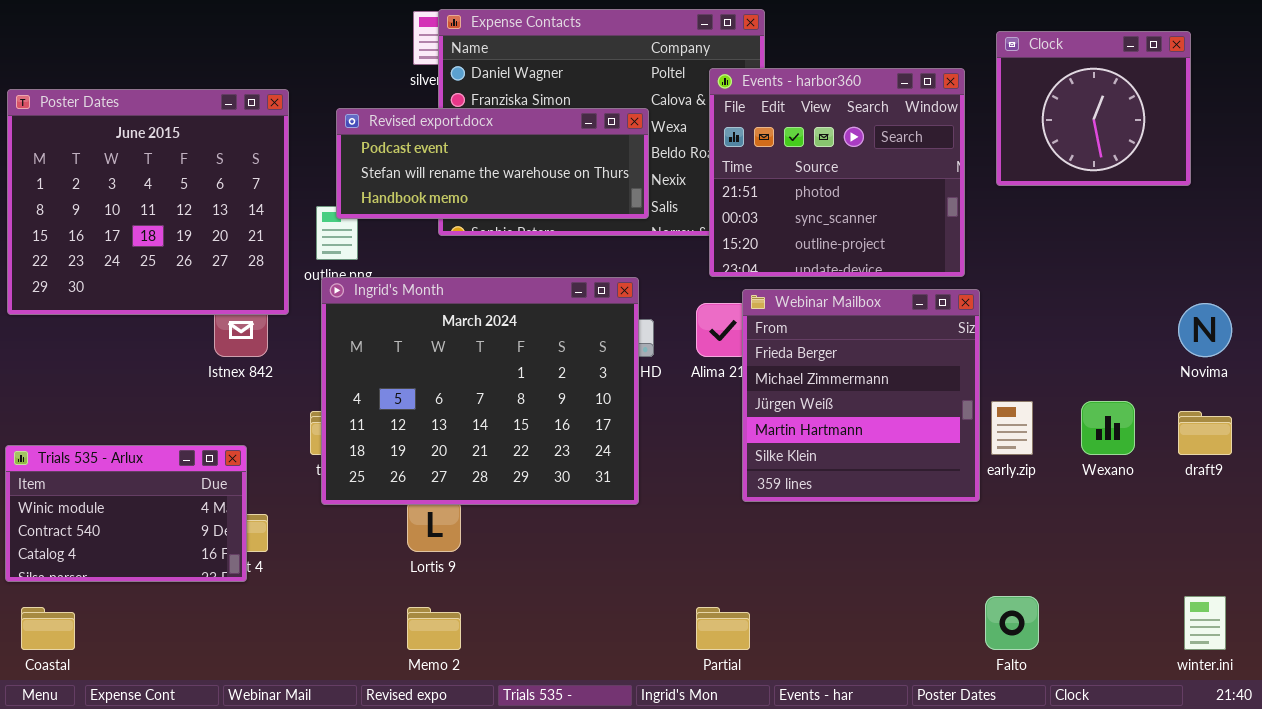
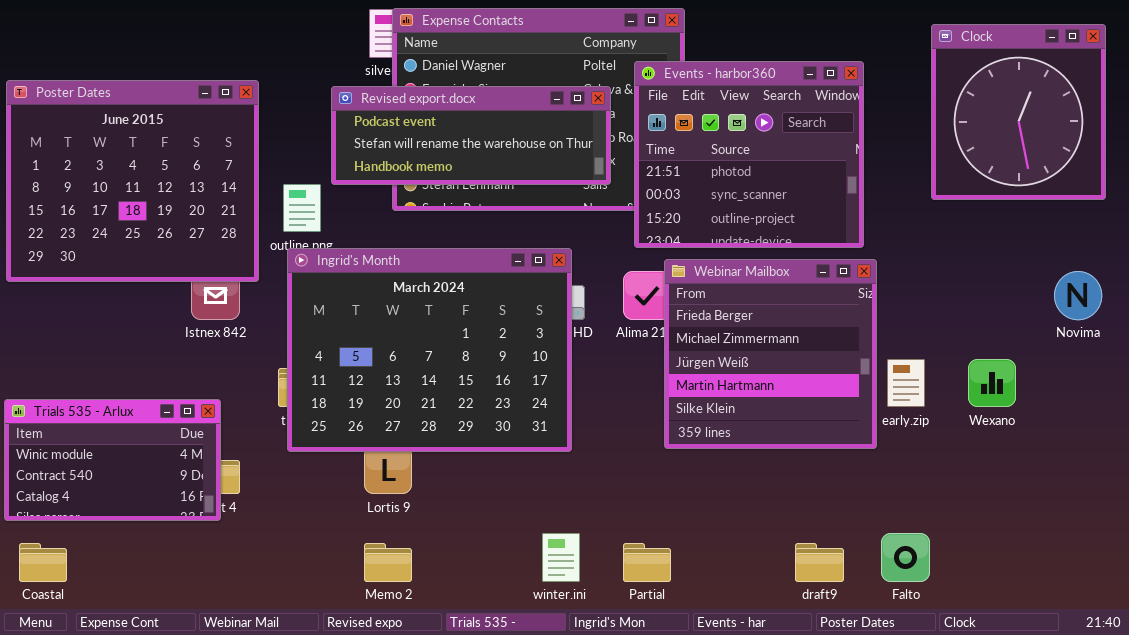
Clock: [996,31,1191,186] -> [931,24,1106,200], moved, resized
Revised export.docx: [336,108,649,219] -> [331,86,611,185], moved
draft9: [1178,411,1232,455] -> [795,543,844,582], moved
winter.ini: [1184,596,1226,650] -> [542,533,580,582], moved

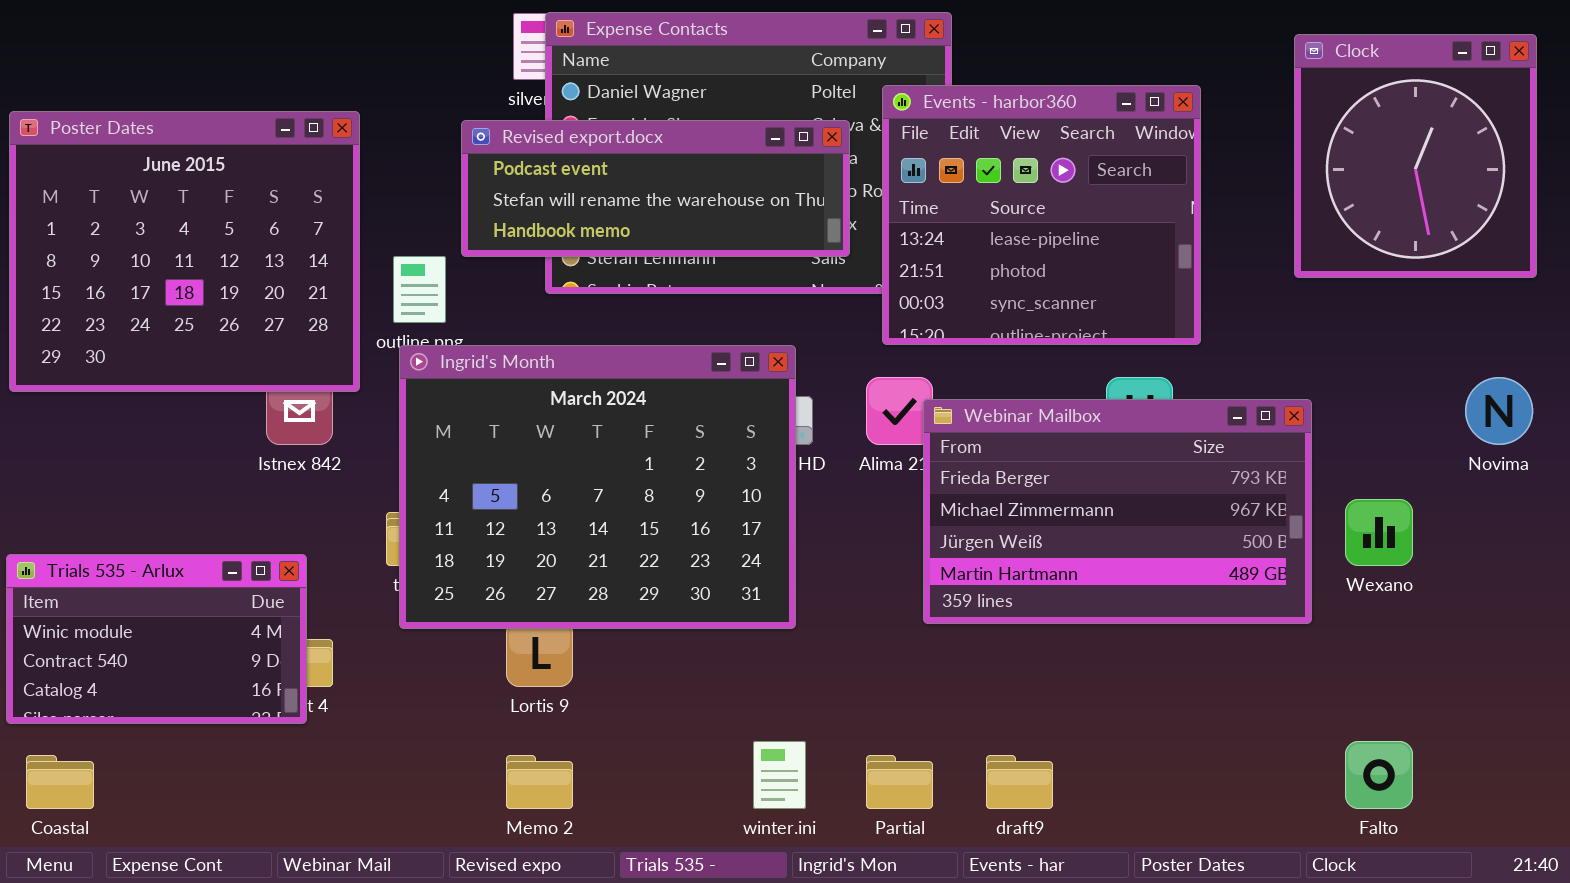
Events - harbor360: [634,61,864,248] -> [882,85,1201,345], scrolled up 1 row
Webinar Mailbox: [664,259,877,449] -> [923,399,1312,624], resized
Falto: [881,533,930,582] -> [1345,741,1413,809], moved
draft9: [795,543,844,582] -> [986,755,1053,809], moved

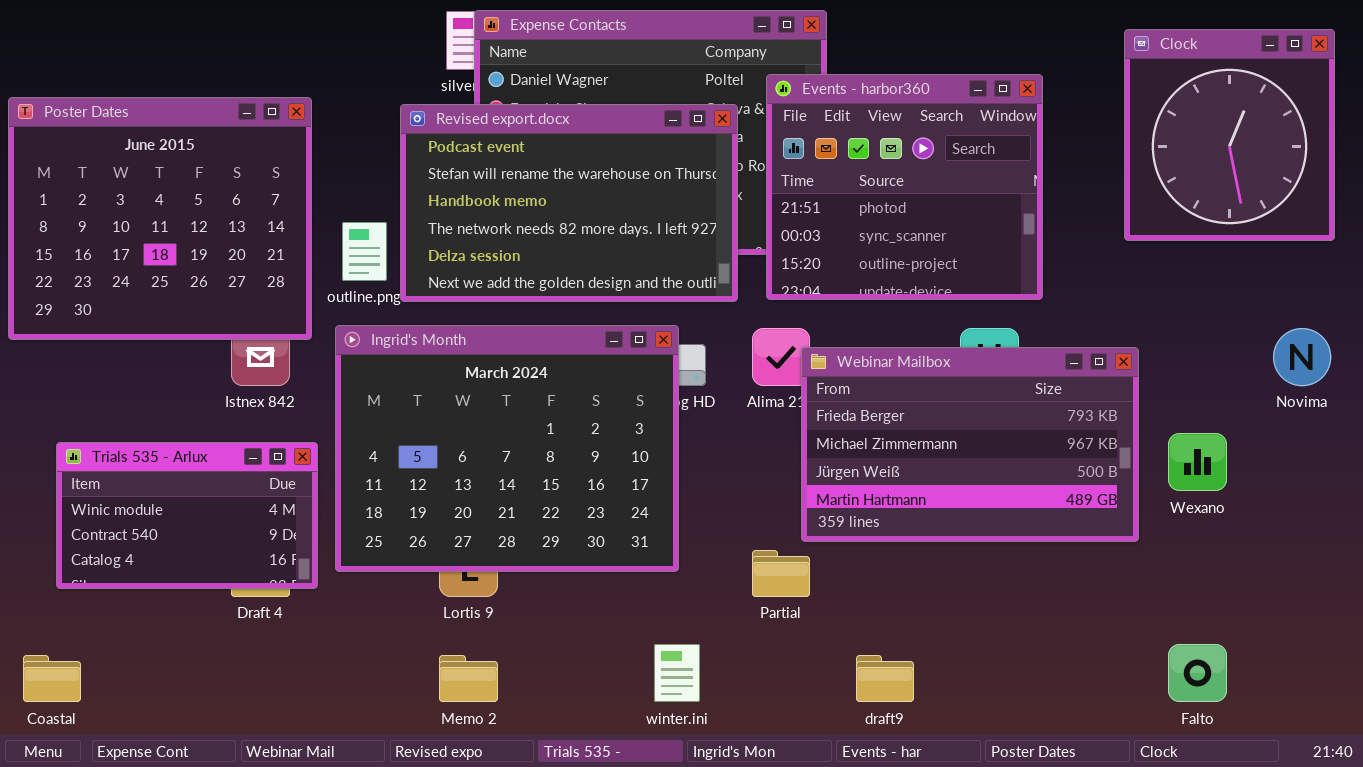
Events - harbor360: [882,85,1201,345] -> [766,74,1043,300], scrolled down 1 row
Revised export.docx: [461,120,850,257] -> [400,104,738,302], resized
Ingrid's Month: [399,345,796,629] -> [335,325,679,572], moved
Trials 535 - Arlux: [6,554,307,724] -> [56,442,318,589], moved
Partial: [866,755,933,809] -> [752,550,810,597], moved

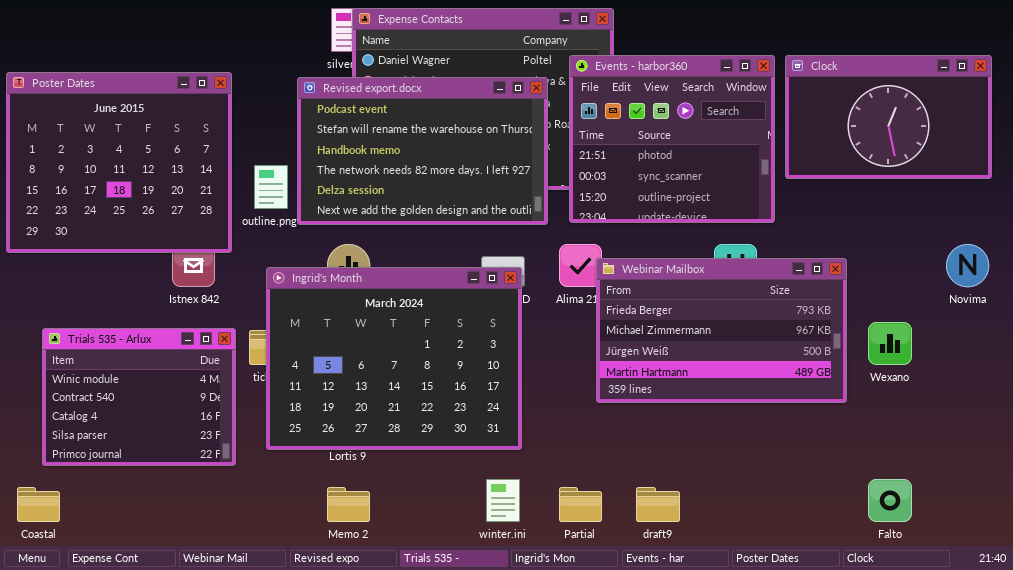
Clock: [1124,29,1335,241] -> [785,55,992,179], resized
Ingrid's Month: [335,325,679,572] -> [266,267,522,450], moved
Trials 535 - Arlux: [56,442,318,589] -> [42,328,236,466], resized
Partial: [752,550,810,597] -> [559,487,602,522], moved

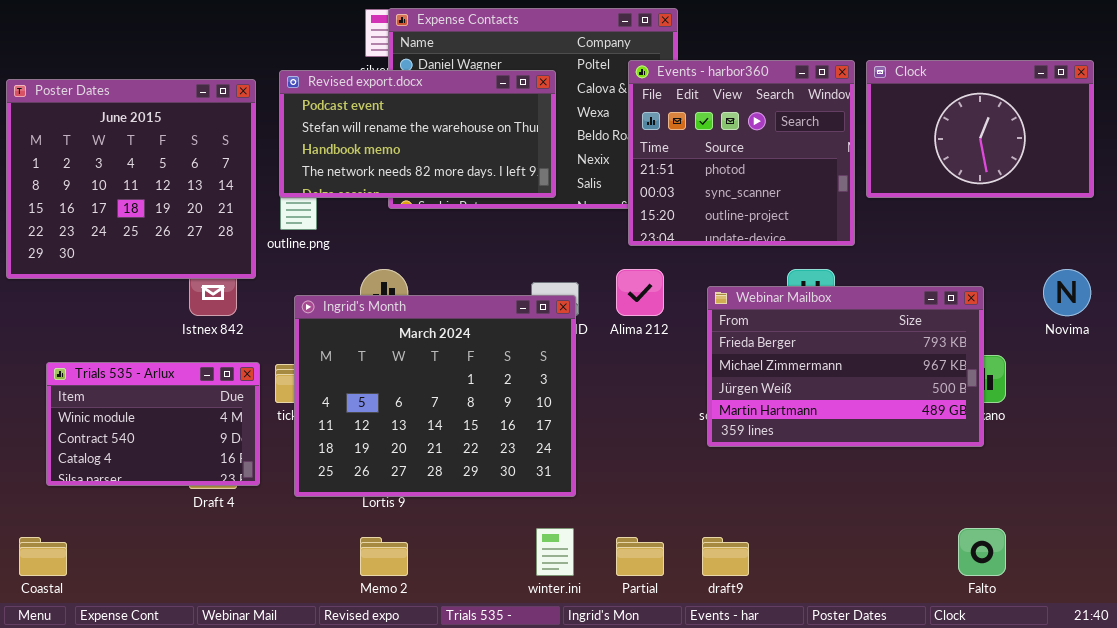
Revised export.docx: [297,77,548,225] -> [279,70,556,198], moved, resized
Webinar Mailbox: [596,258,847,403] -> [707,286,984,447], moved
Trials 535 - Arlux: [42,328,236,466] -> [46,362,260,486], resized

